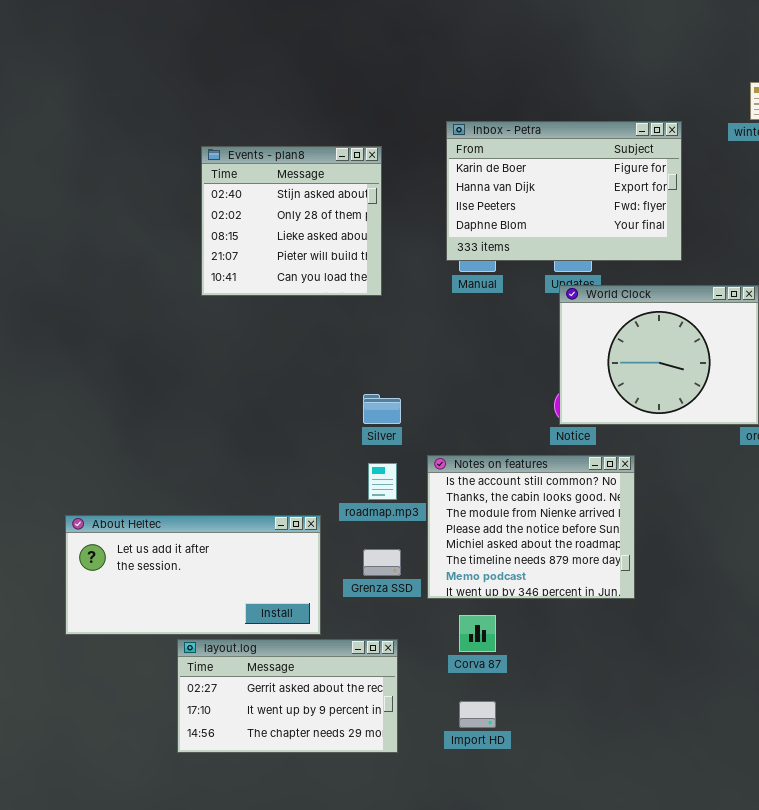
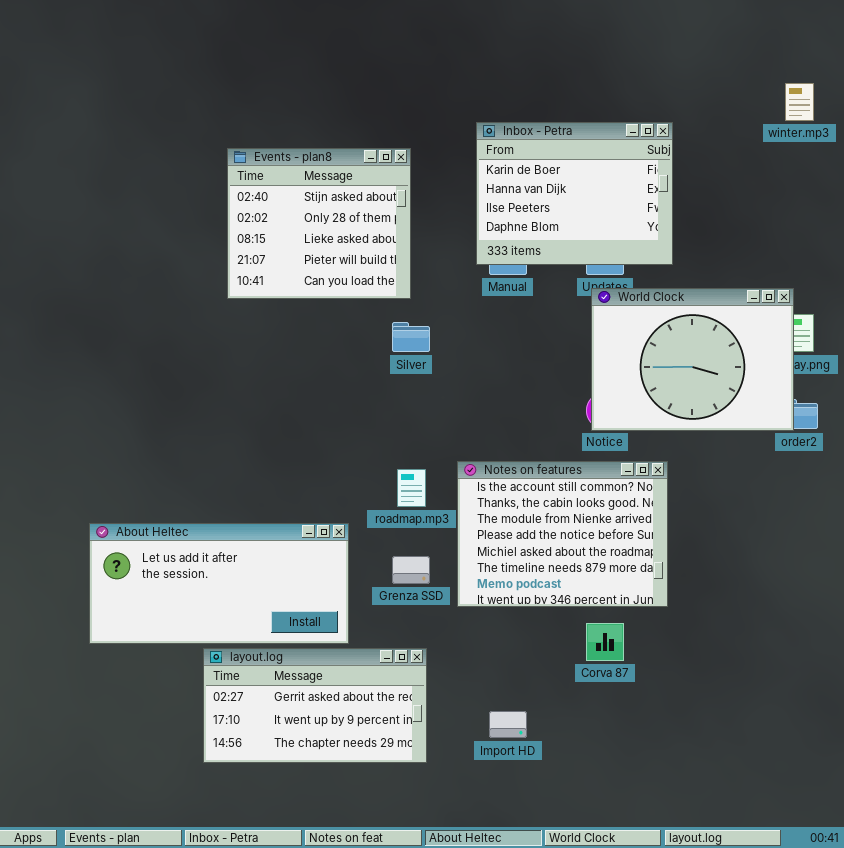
Inbox - Petra: [446,121,682,261] -> [476,122,673,265], resized
Silver: [363,394,401,424] -> [392,322,430,352], moved
Corva 87: [459,615,496,652] -> [586,623,624,661], moved

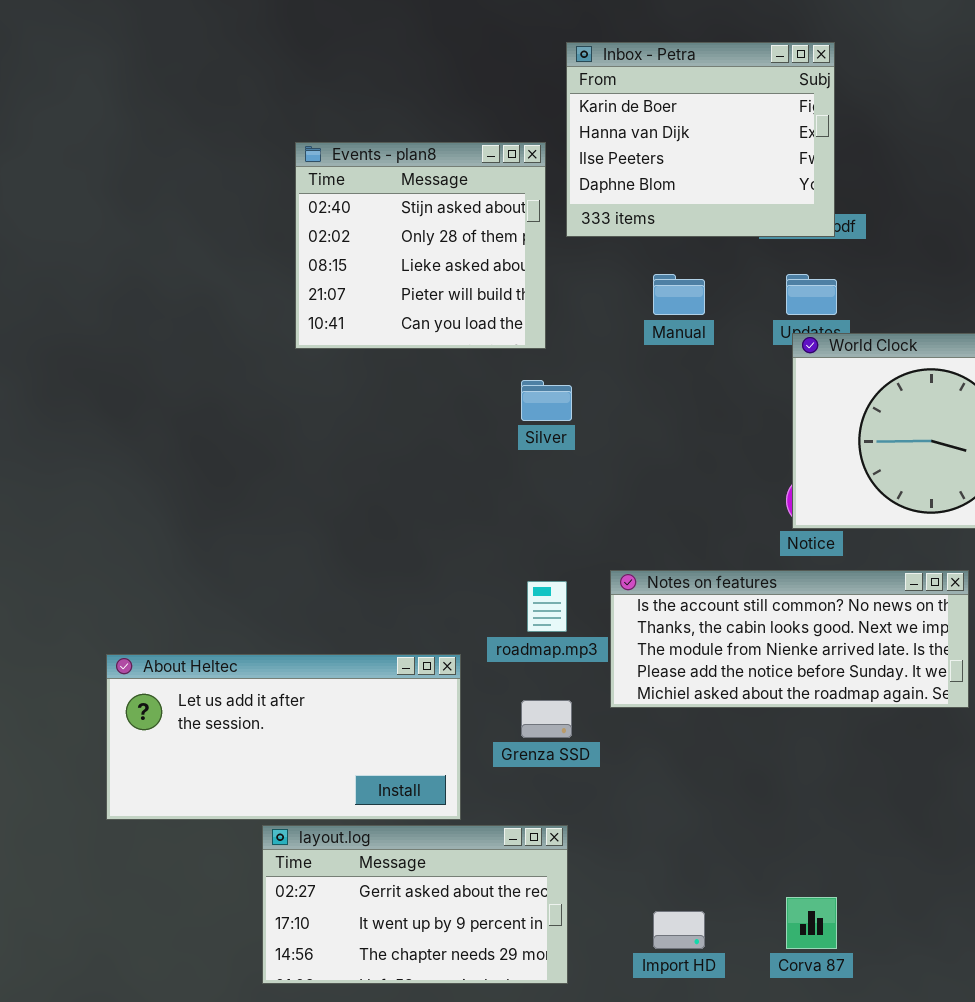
Inbox - Petra: [476,122,673,265] -> [566,42,835,237], moved
Notes on features: [457,461,668,607] -> [610,570,969,708], resized
Corva 87: [586,623,624,661] -> [786,897,837,949], moved

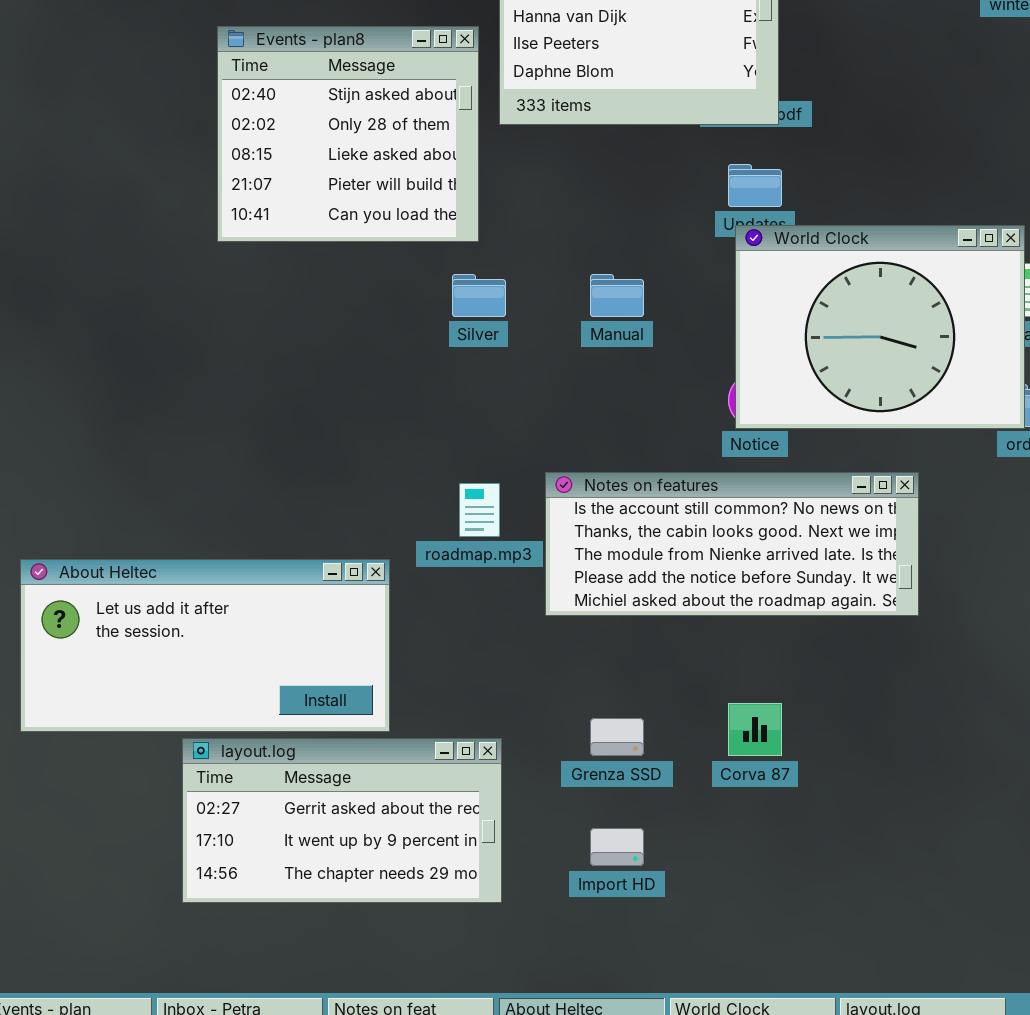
Manual: [653,274,705,315] -> [590,274,644,317], moved
Grenza SSD: [521,700,572,738] -> [590,718,644,756], moved
Corva 87: [786,897,837,949] -> [728,703,782,756], moved

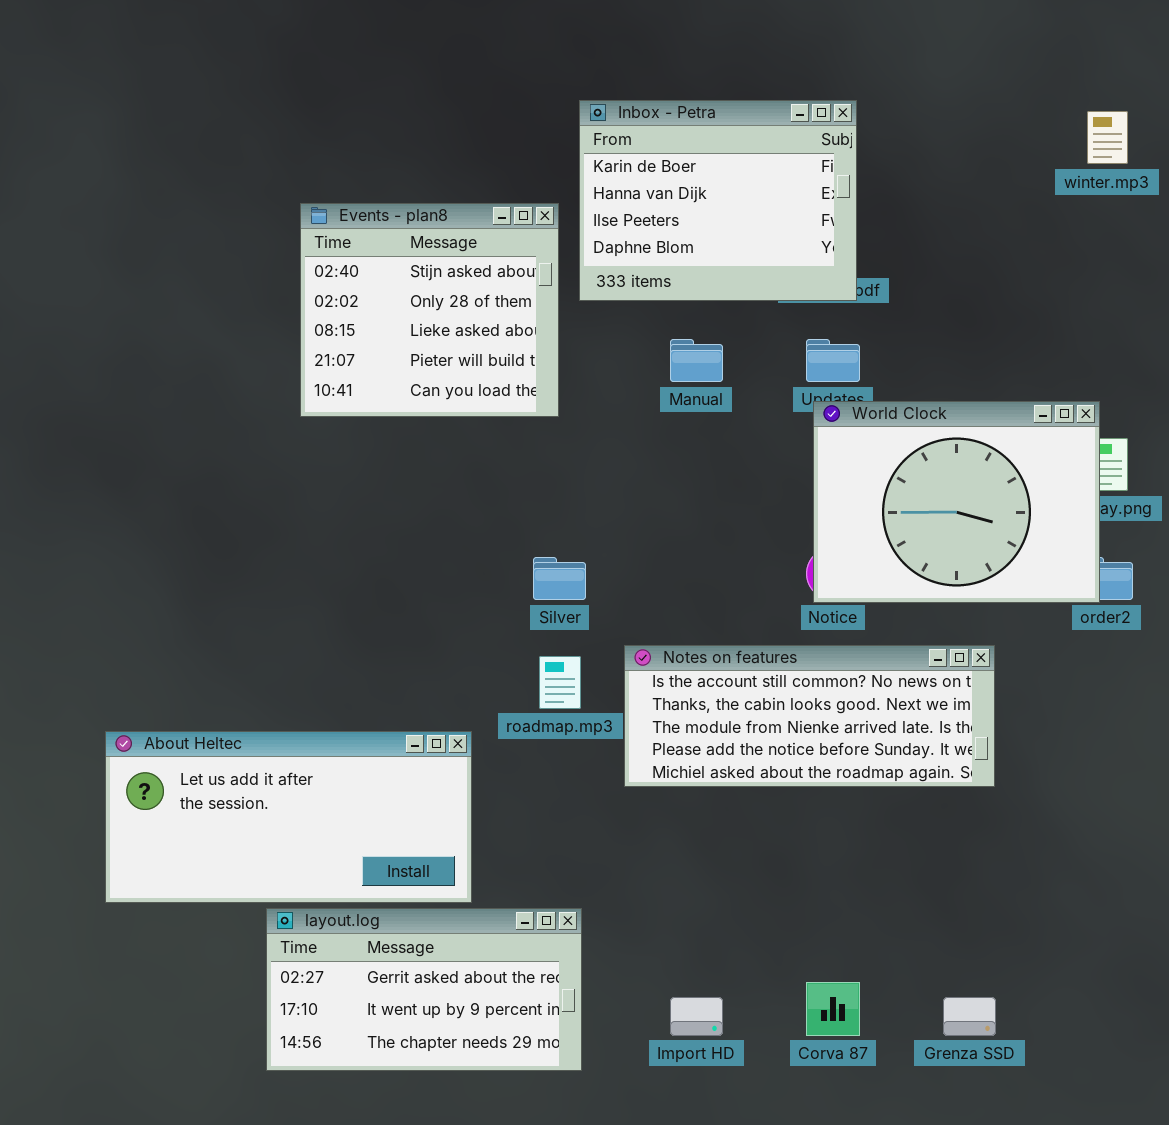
Silver: [452,274,506,317] -> [533,557,586,600], moved
Manual: [590,274,644,317] -> [670,339,723,382], moved
Corva 87: [728,703,782,756] -> [806,982,860,1036], moved
Grenza SSD: [590,718,644,756] -> [943,997,996,1036], moved

